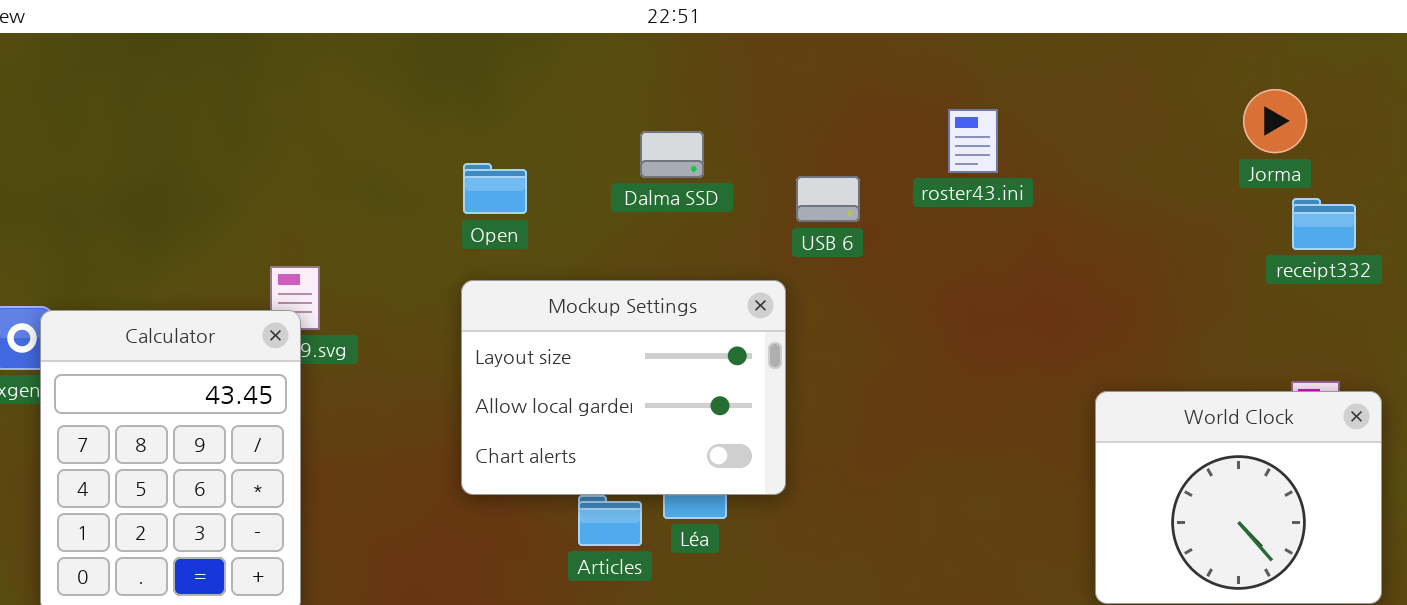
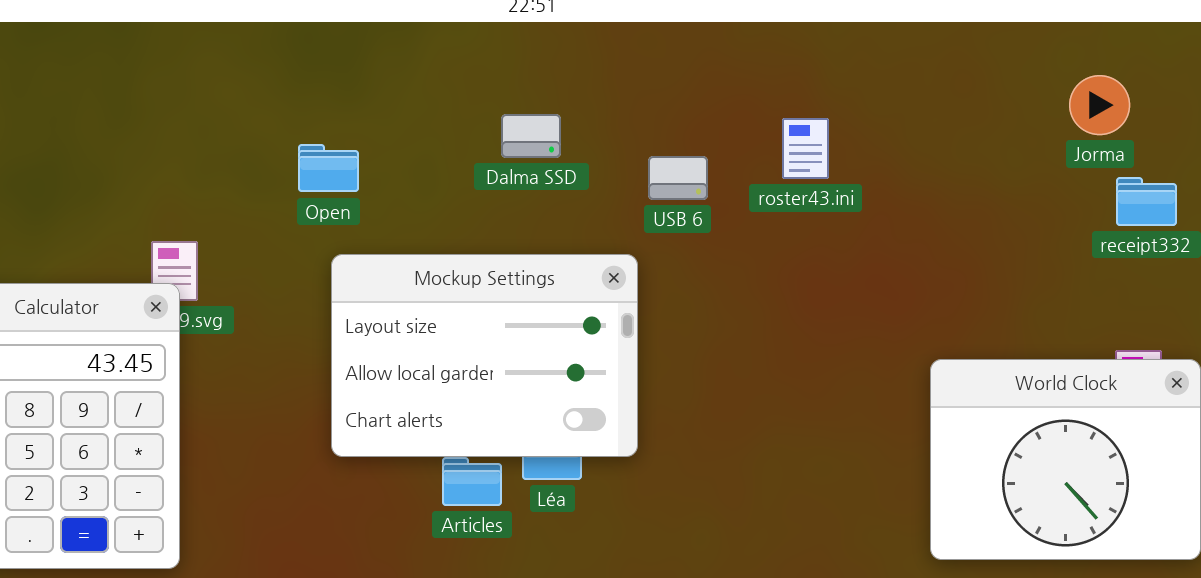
roster43.ini: [948,109,998,173] -> [782,118,829,179], moved
Open: [463,163,527,214] -> [298,144,359,192], moved

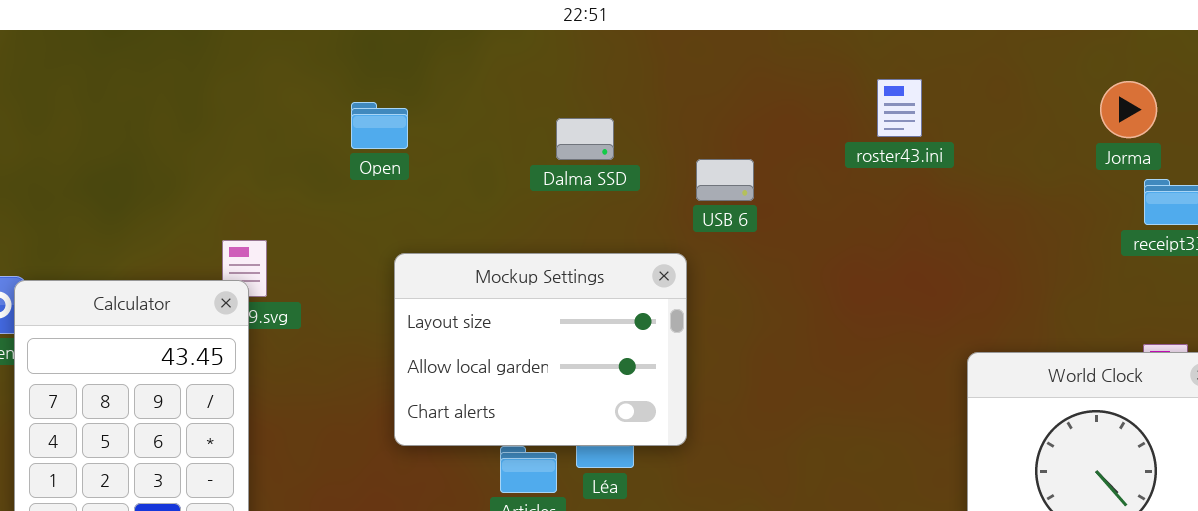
roster43.ini: [782,118,829,179] -> [877,79,922,137], moved
Open: [298,144,359,192] -> [351,102,408,149], moved

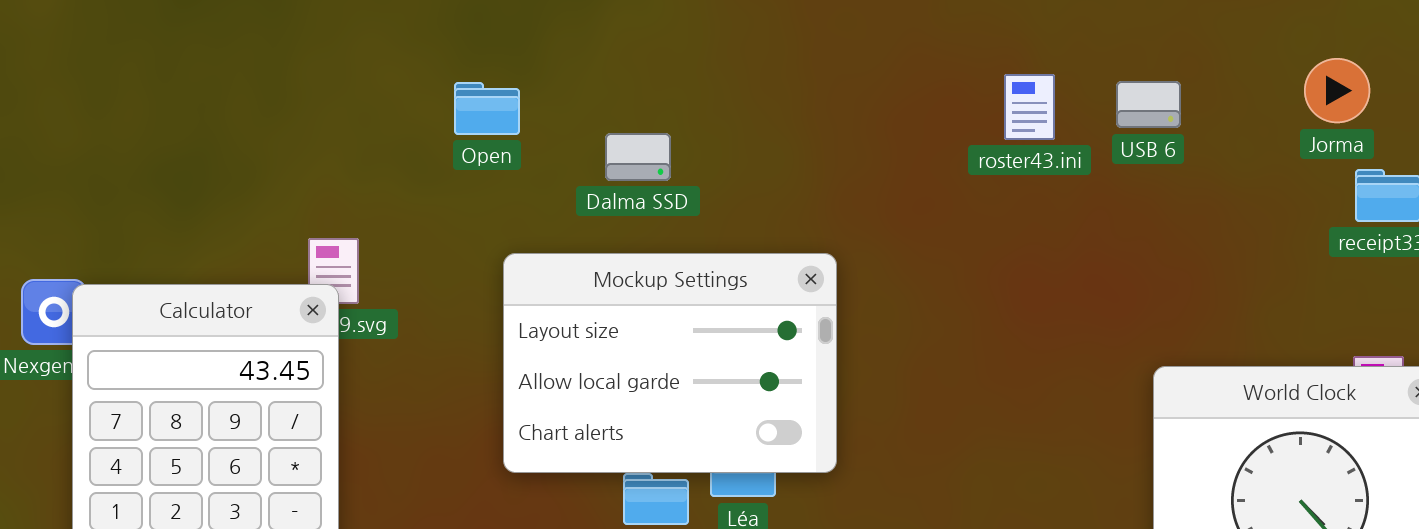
roster43.ini: [877,79,922,137] -> [1004,74,1055,140], moved
Dalma SSD: [556,118,614,160] -> [605,133,671,181], moved
USB 6: [696,159,754,201] -> [1116,81,1181,128], moved

